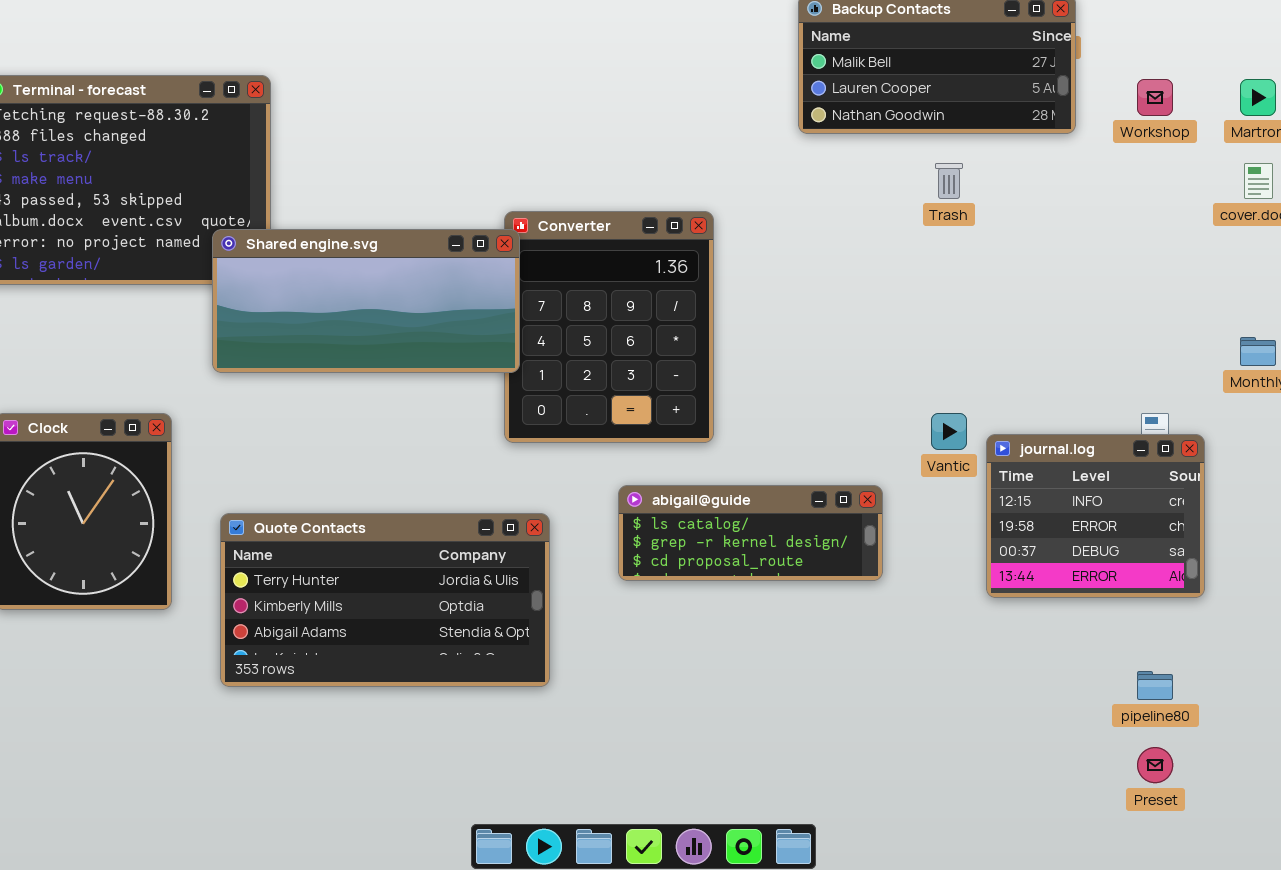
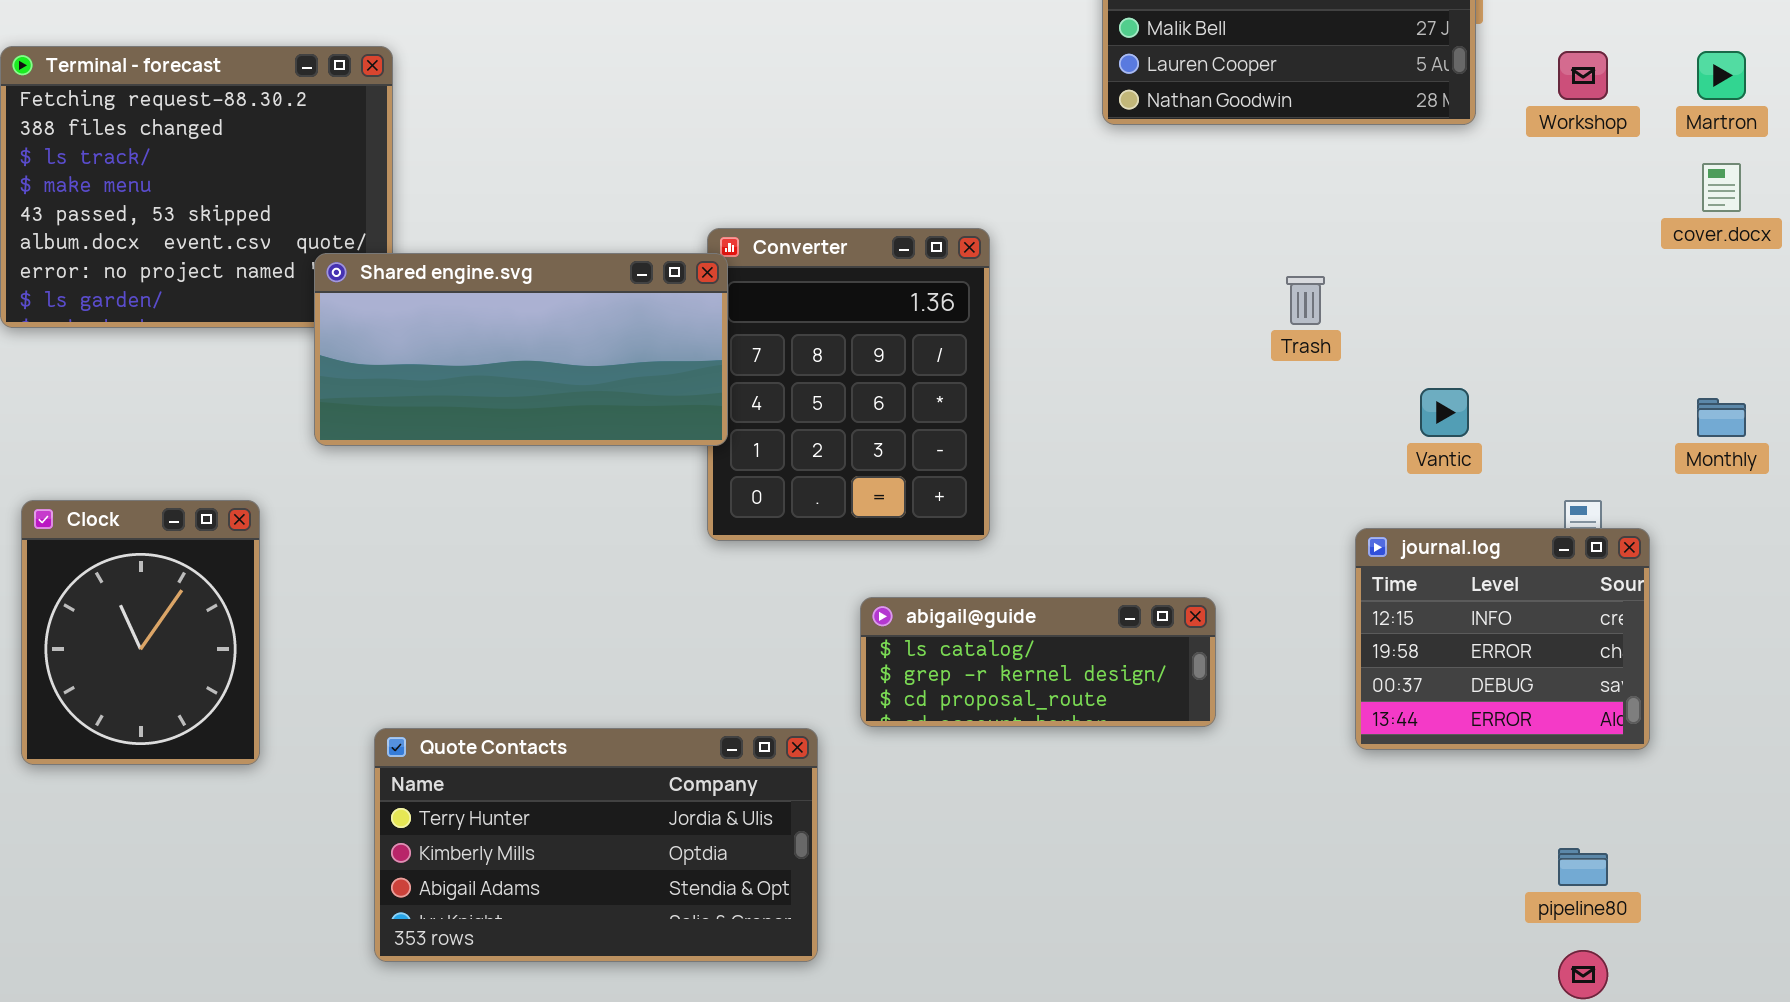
Trash: [935,163,963,199] -> [1286,276,1325,325], moved
Vantic: [931,413,967,450] -> [1420,388,1469,437], moved
Quote Contacts: [220,513,550,687] -> [374,728,818,962], moved

